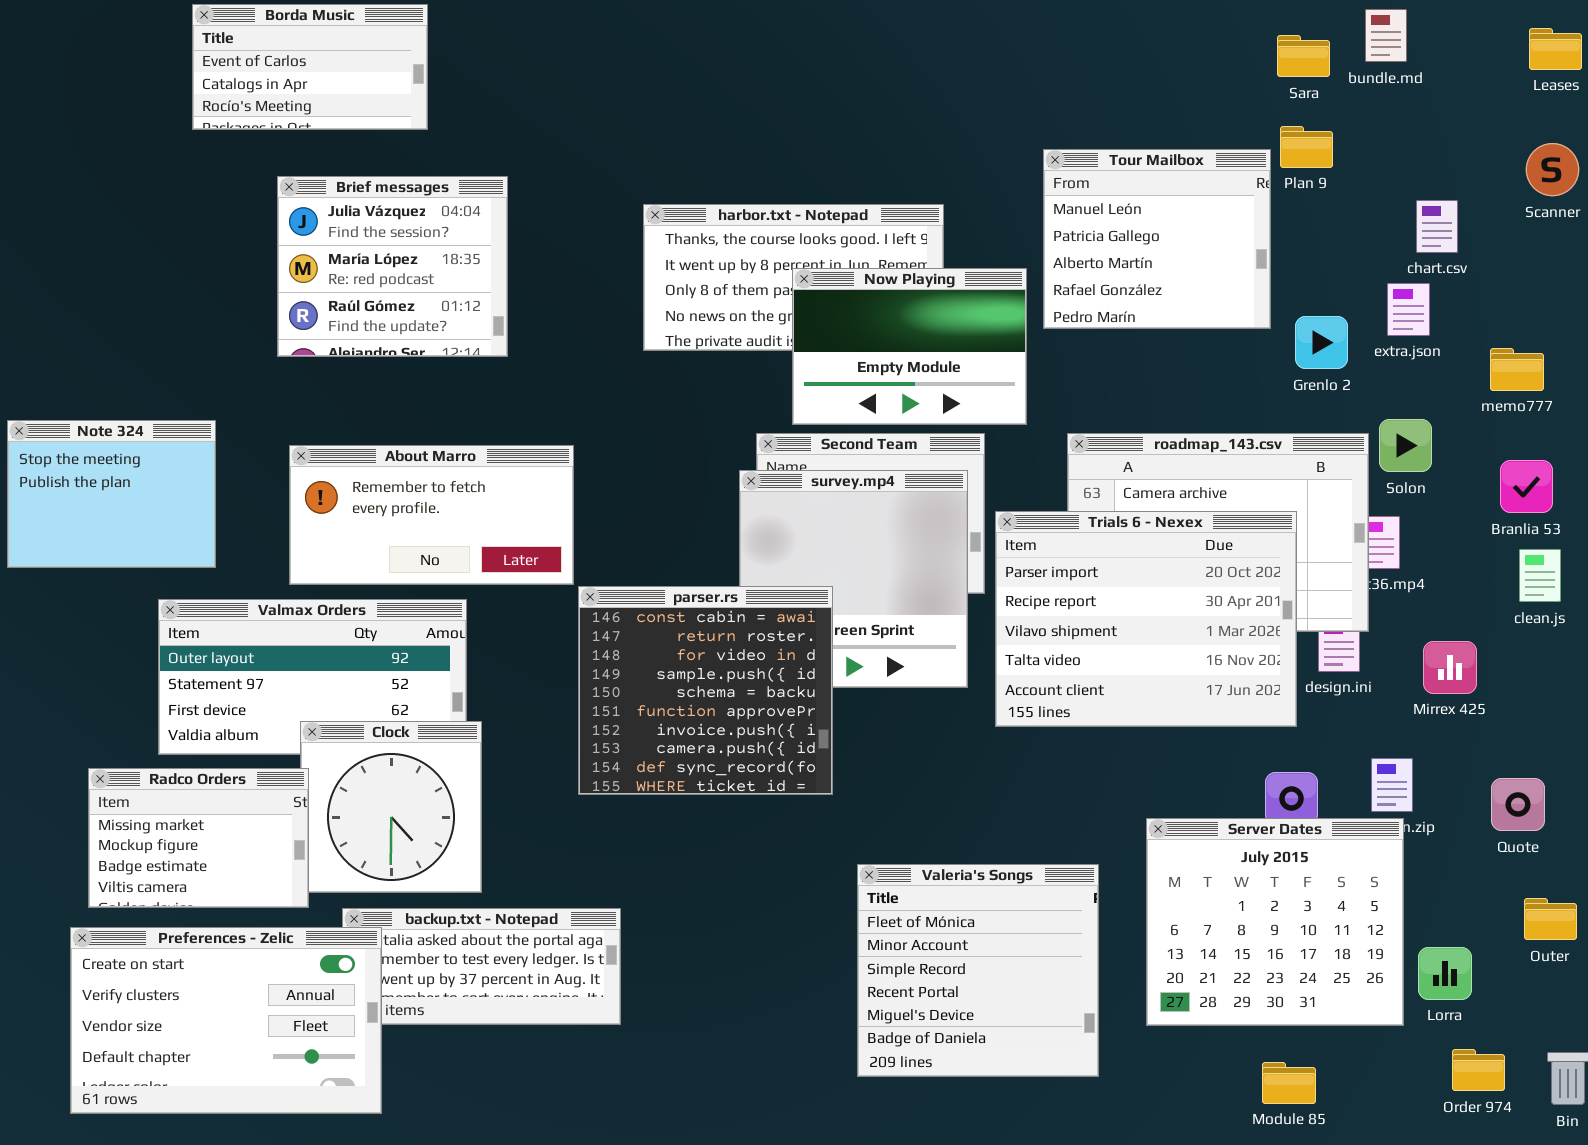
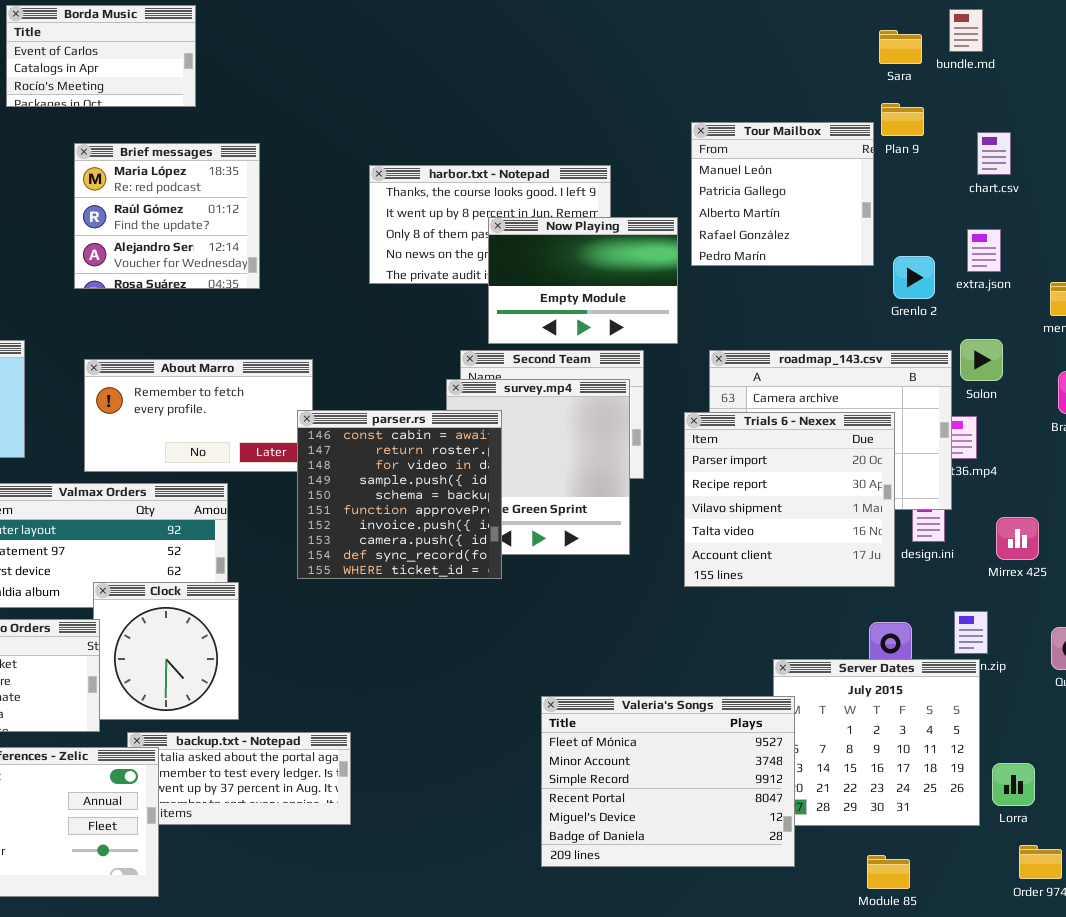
Brief messages: [277,176,508,357] -> [74,143,260,289], scrolled down 1 row
chart.csv: [1416,200,1458,253] -> [977,132,1011,175], moved
Trials 6 - Nexex: [995,511,1297,727] -> [684,412,895,587], resized
parser.rs: [578,586,833,795] -> [297,410,502,579], moved
Valeria's Songs: [857,864,1099,1077] -> [541,696,795,867], resized

